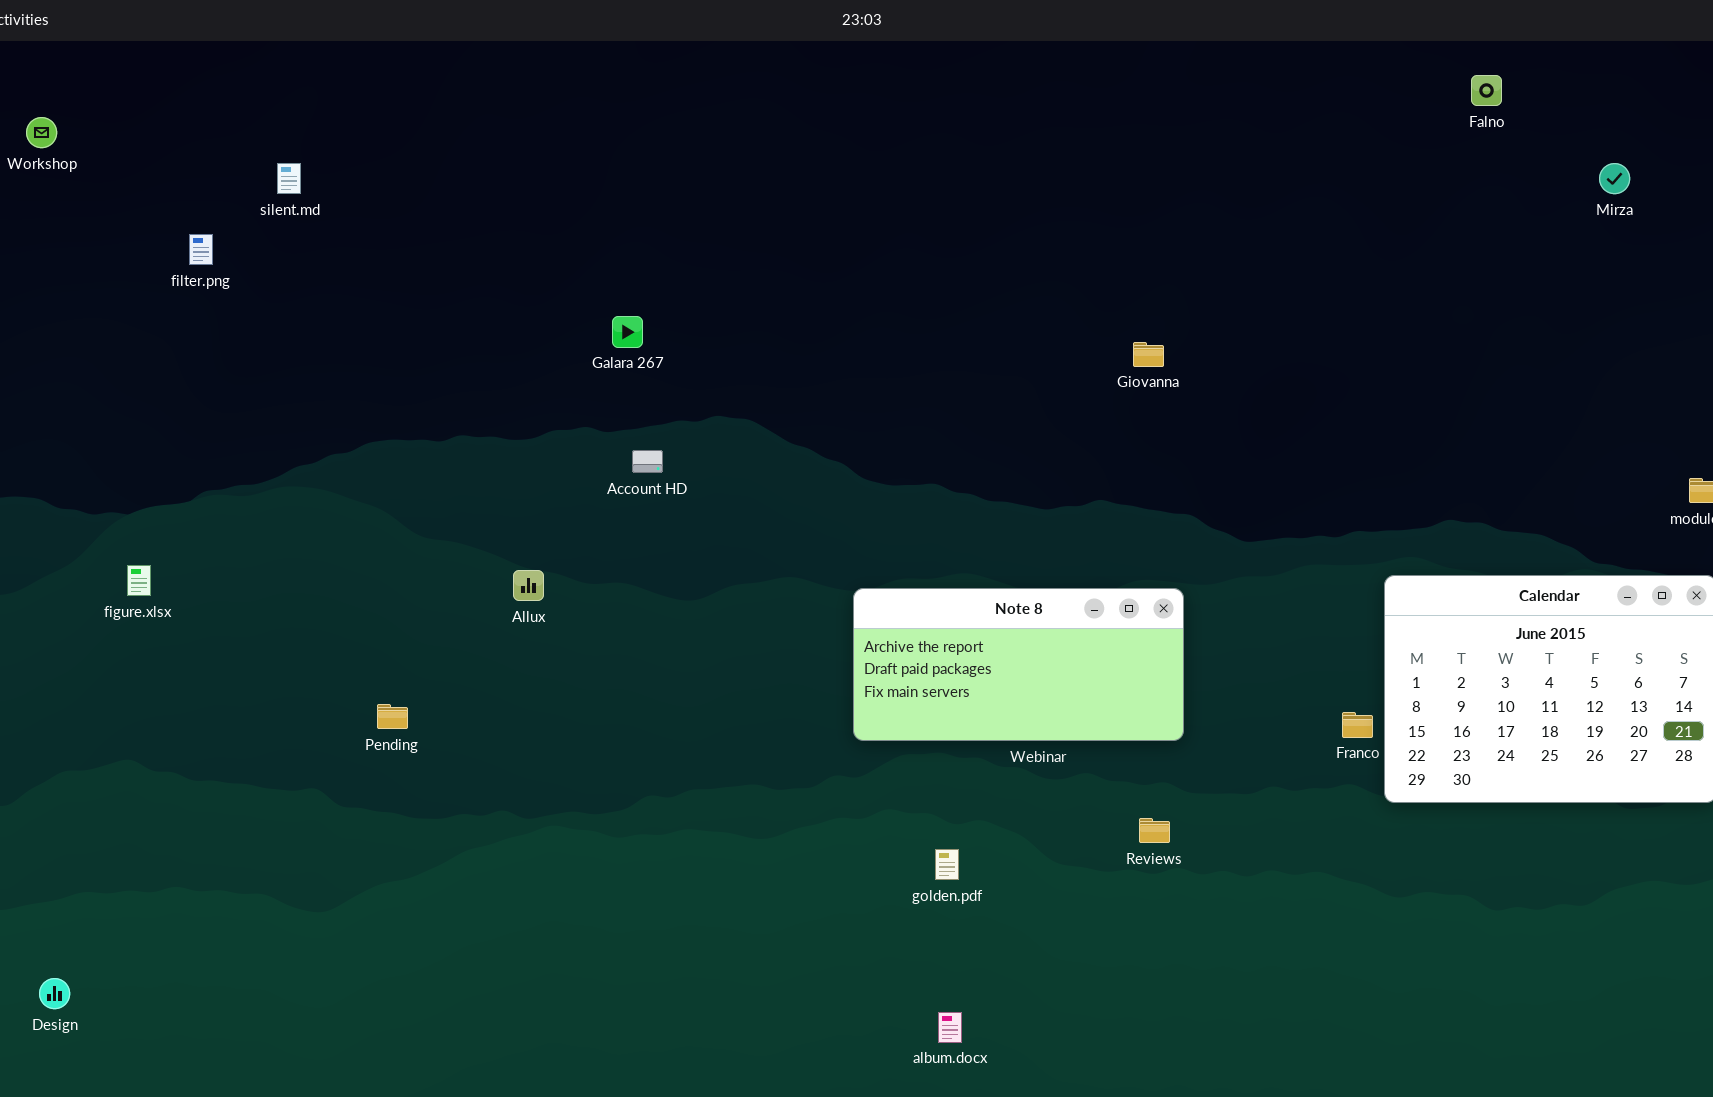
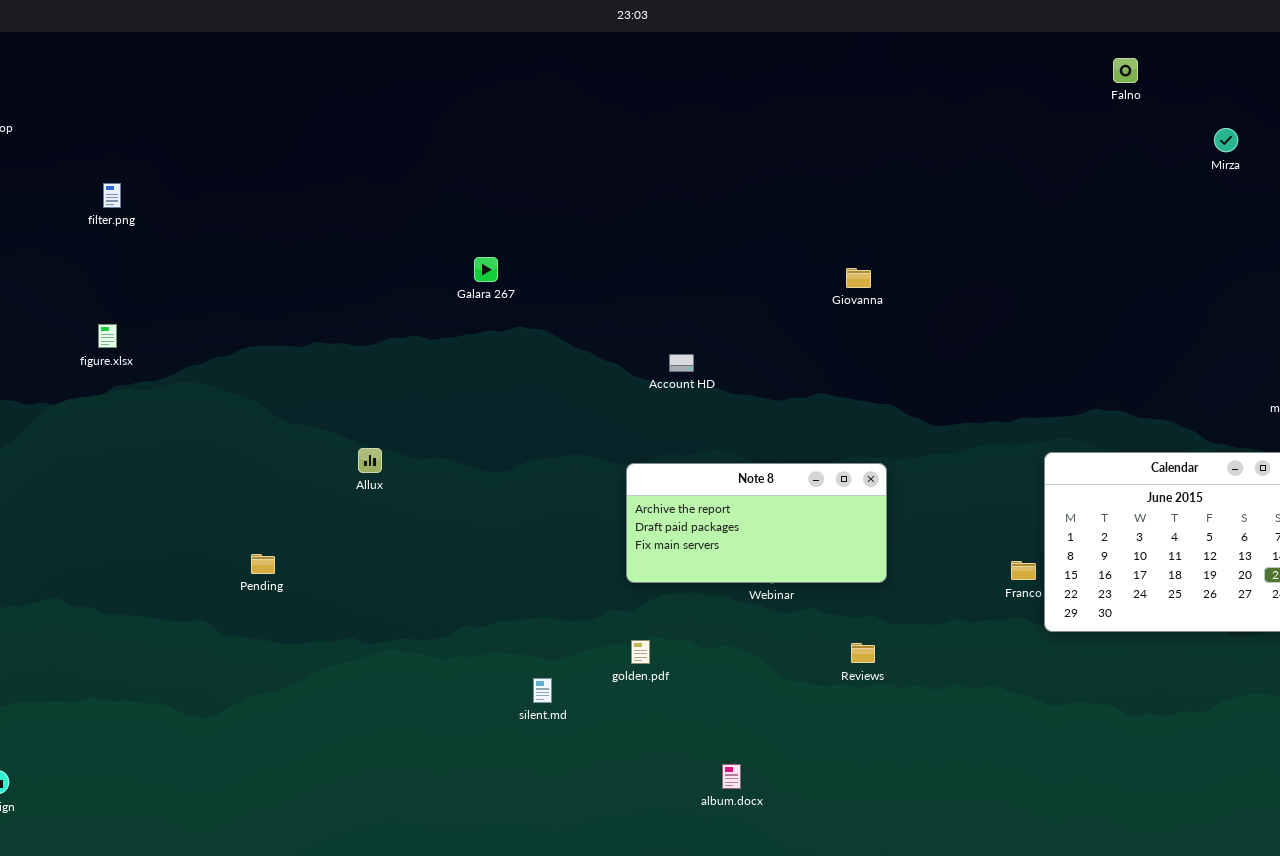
silent.md: [277,163,301,194] -> [533,678,552,703], moved
Galara 267: [612,316,643,348] -> [474,257,498,282], moved
Account HD: [632,450,663,473] -> [669,354,694,372], moved
figure.xlsx: [127,565,151,596] -> [98,324,117,348], moved
golden.pdf: [935,849,959,880] -> [631,640,650,664], moved
album.docx: [938,1012,962,1043] -> [722,764,741,789], moved

